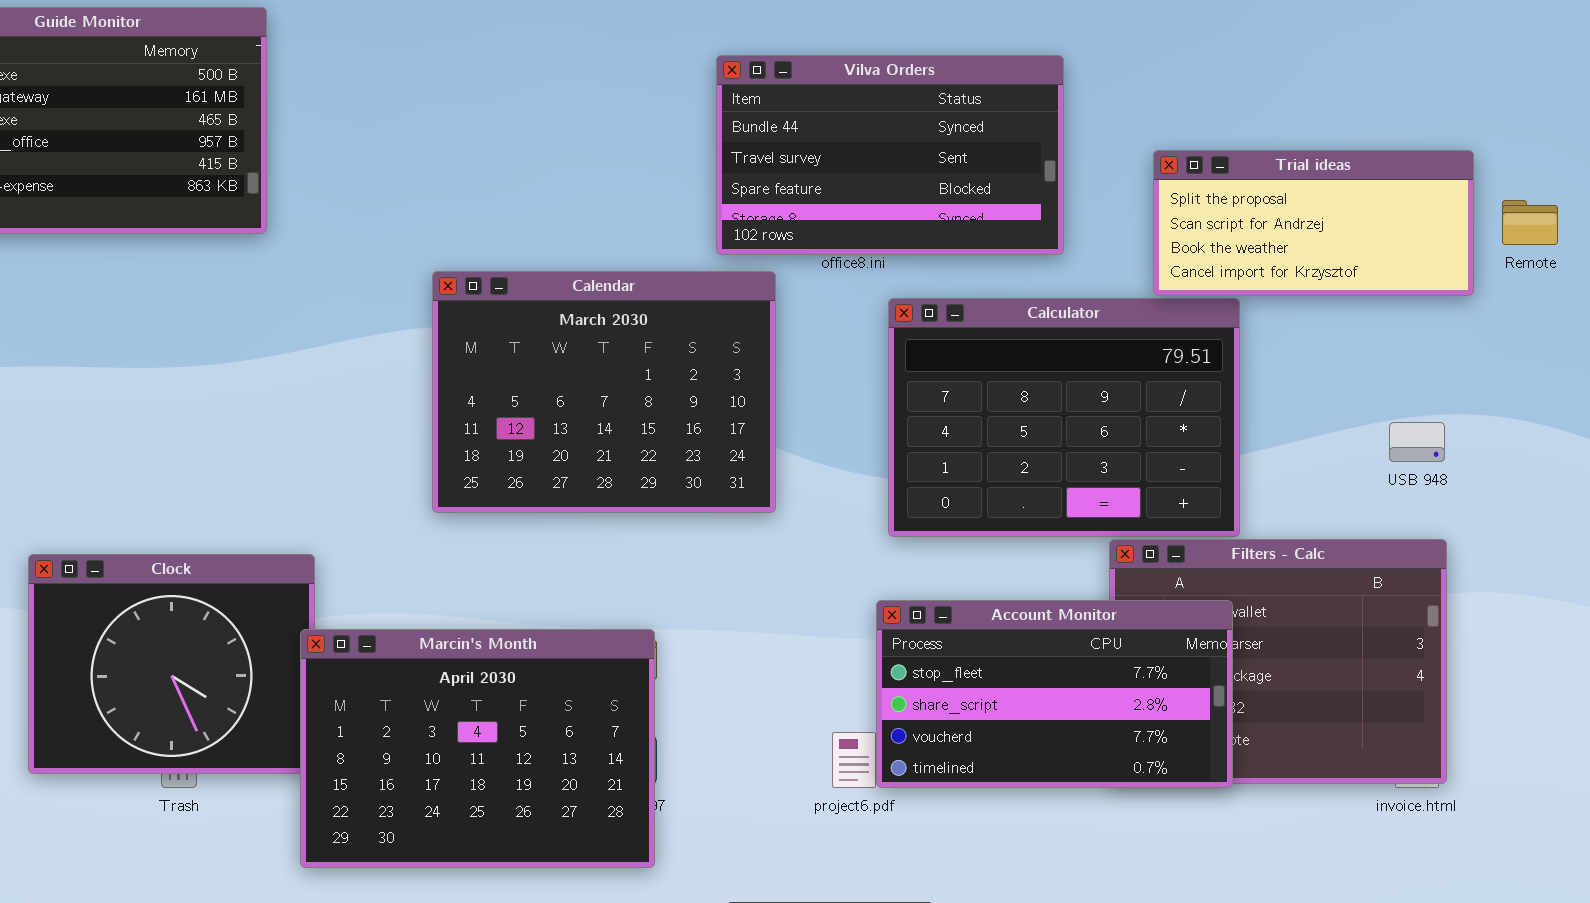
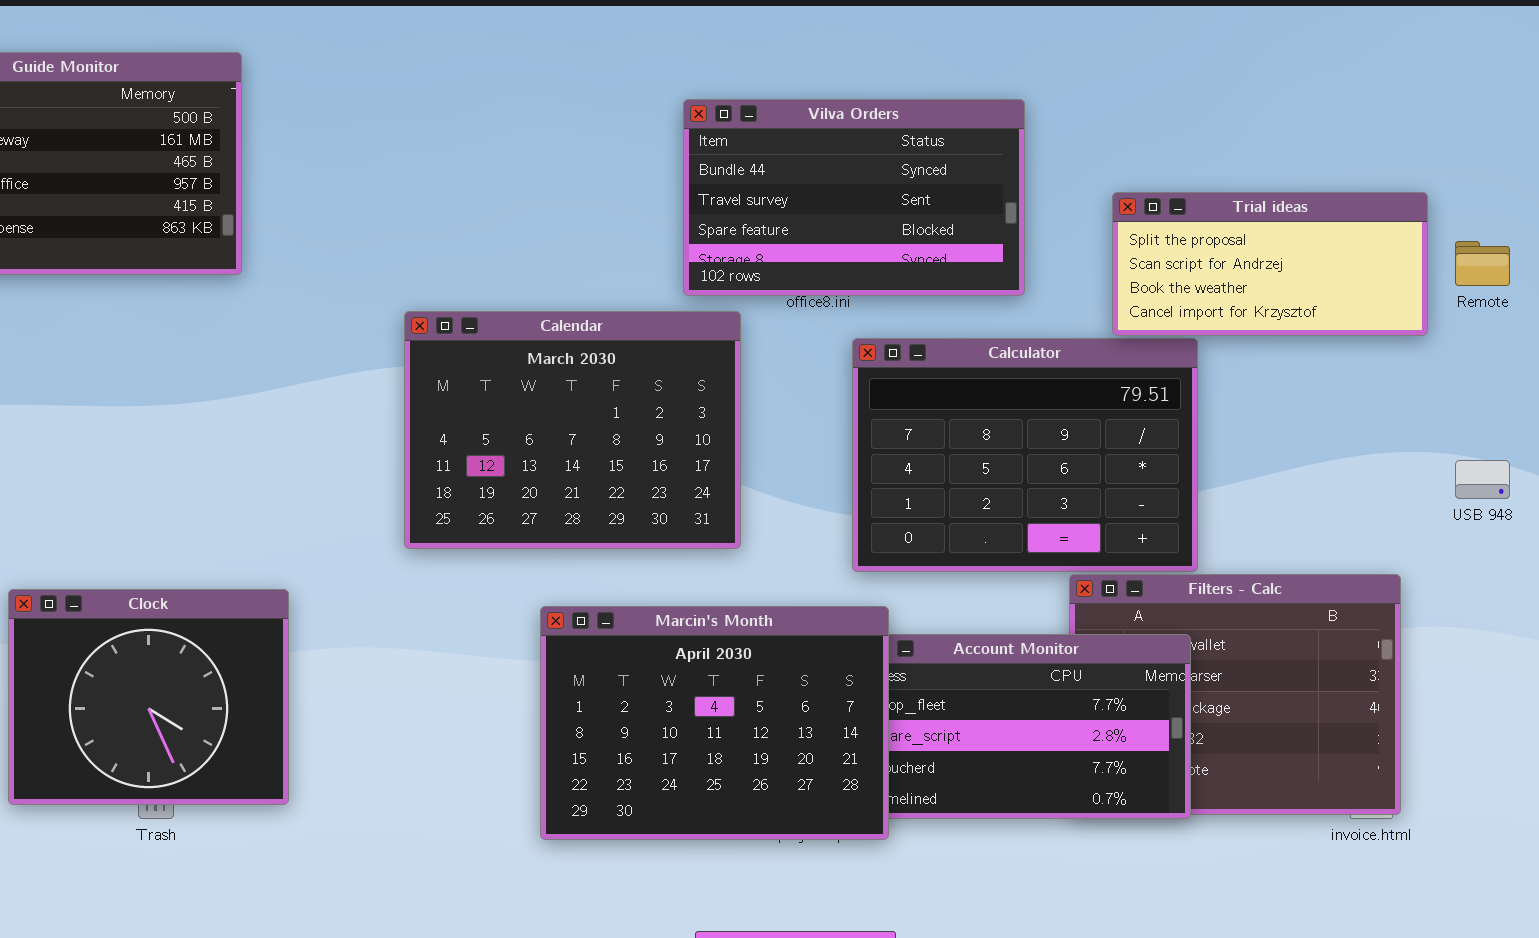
USB 948: [1389,422,1445,462] -> [1455,460,1510,499], moved
Marcin's Month: [300,629,655,868] -> [540,606,889,840], moved

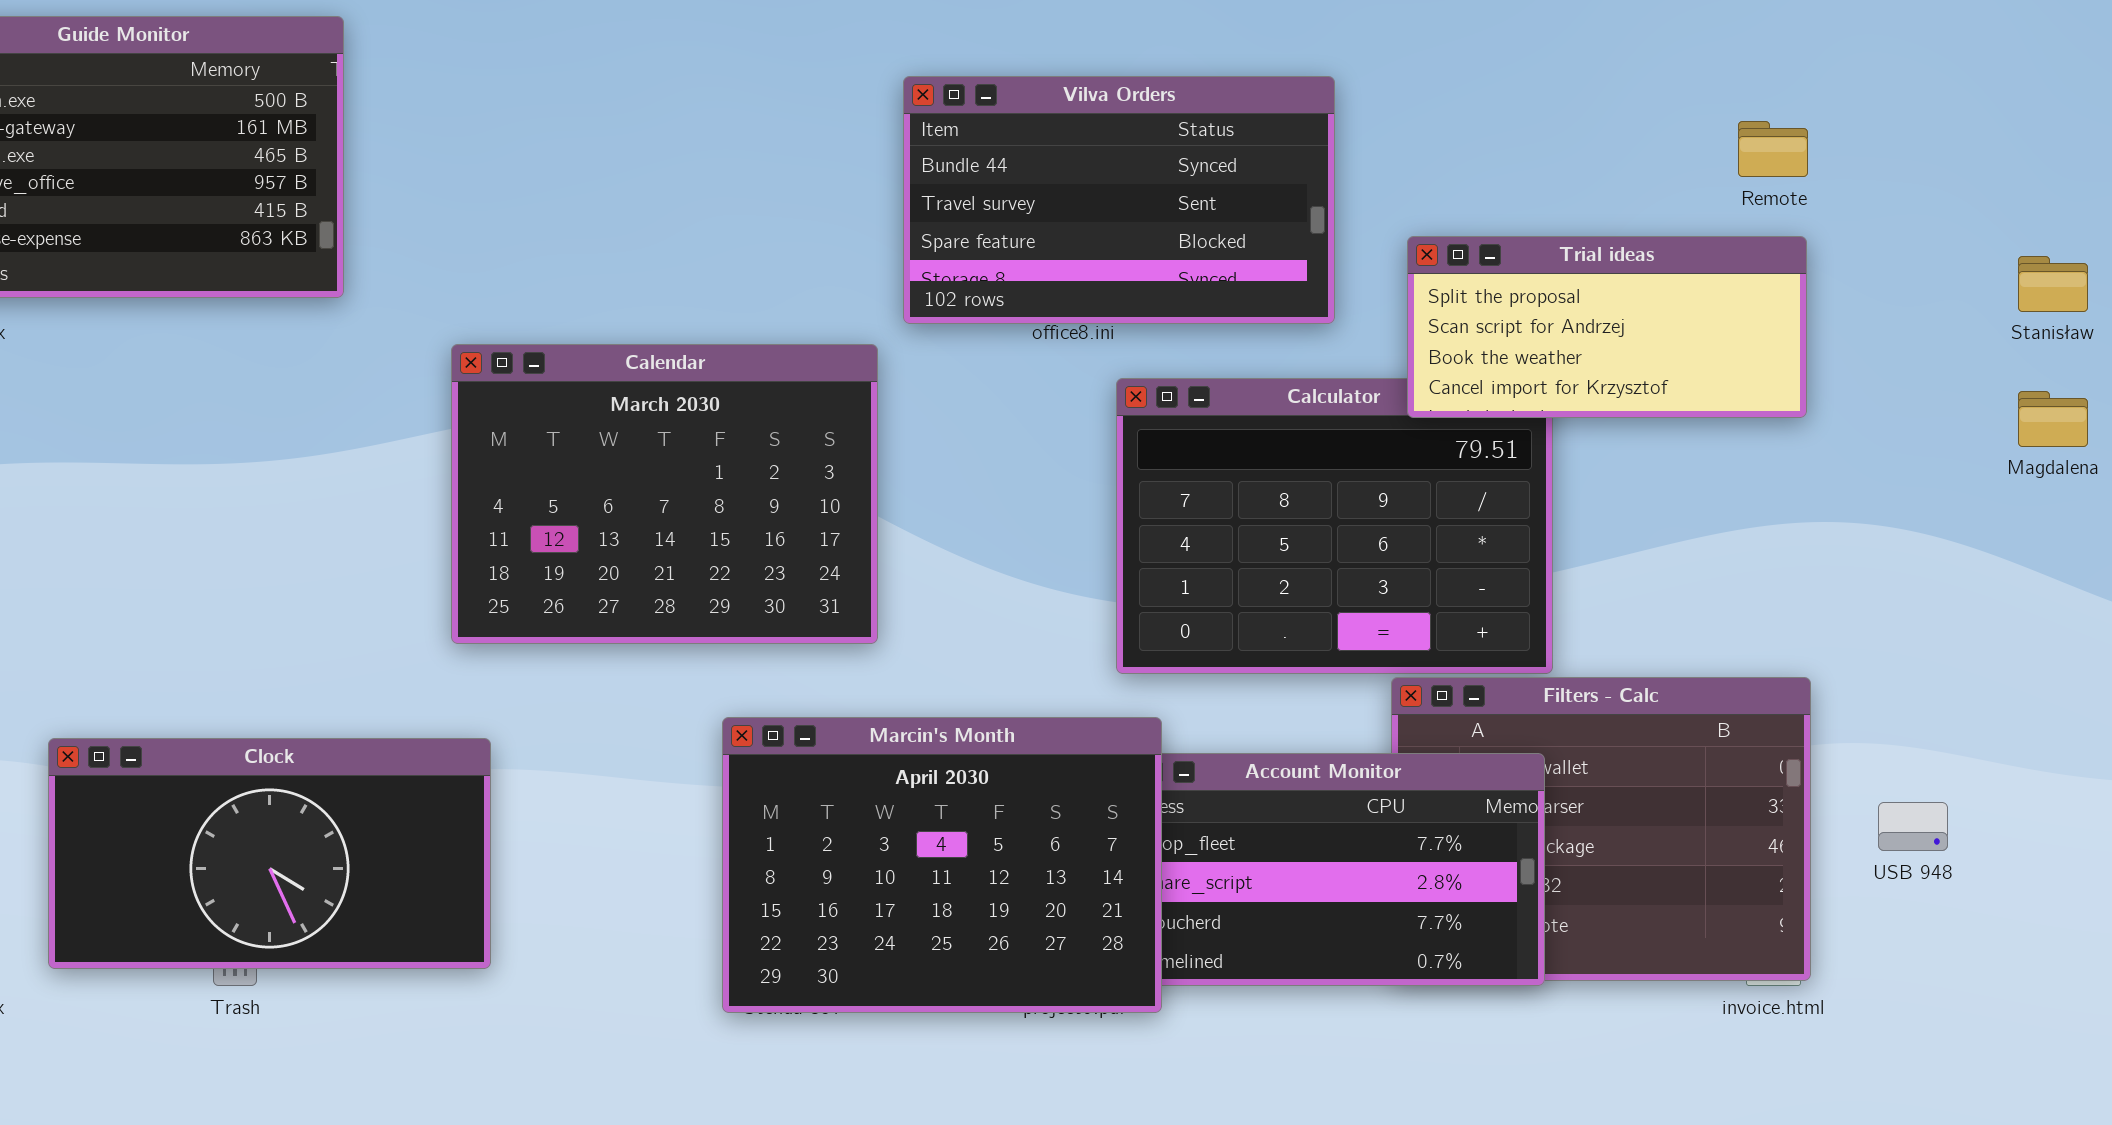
Trial ideas: [1112,192,1428,336] -> [1407,236,1807,418], moved
Remote: [1455,241,1510,286] -> [1738,121,1808,177], moved
Calendar: [404,311,741,549] -> [451,344,878,644], moved
USB 948: [1455,460,1510,499] -> [1878,802,1948,851], moved
Clock: [8,589,289,805] -> [48,738,491,969], resized

